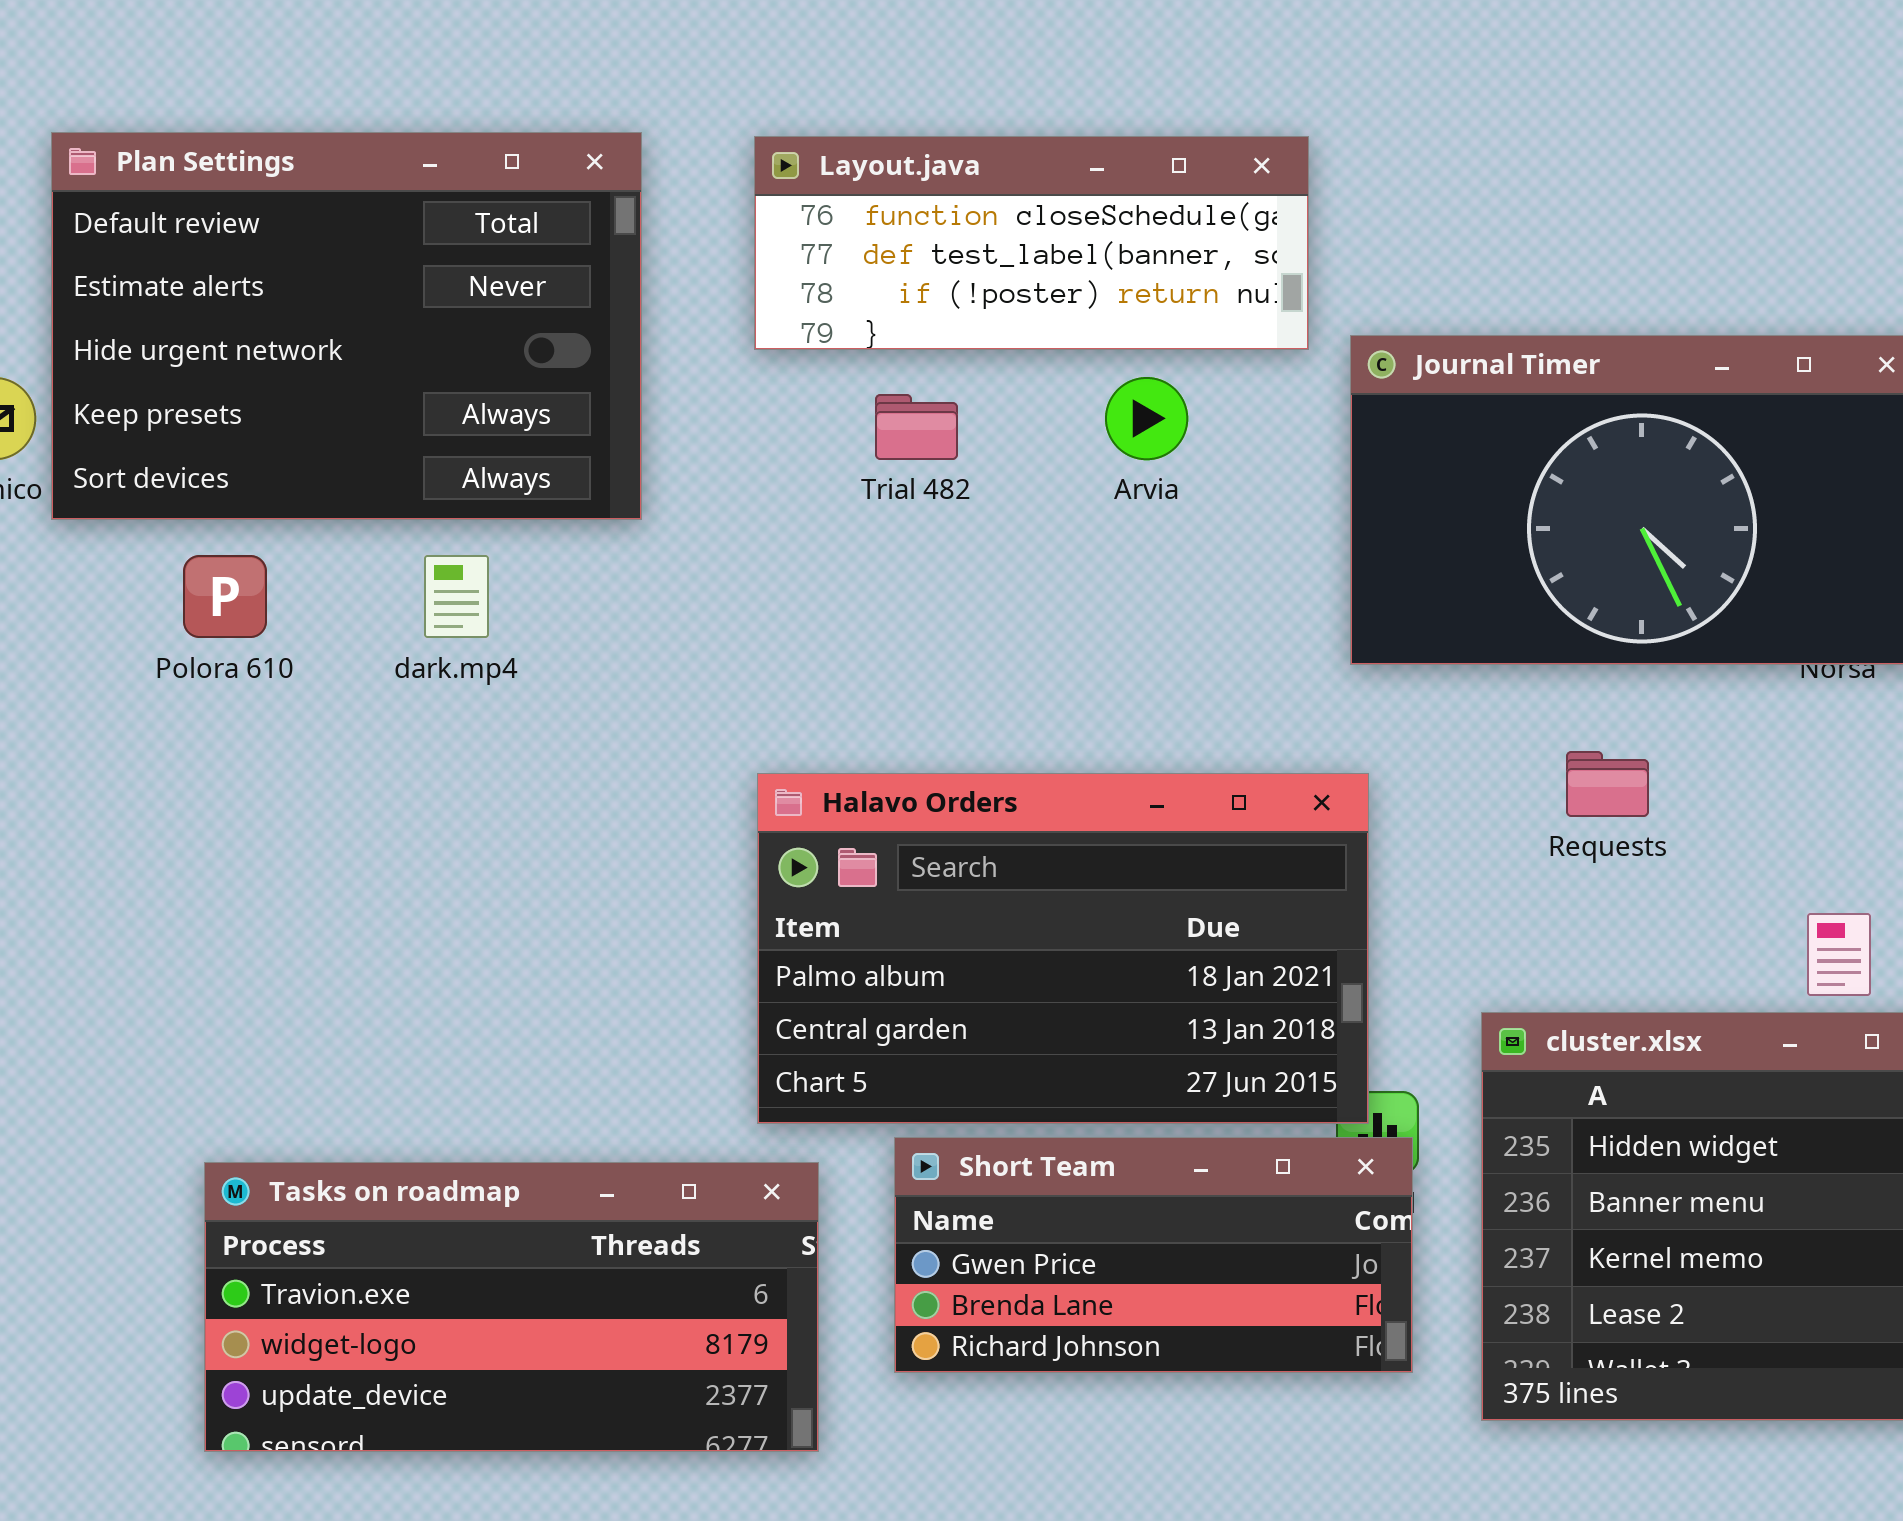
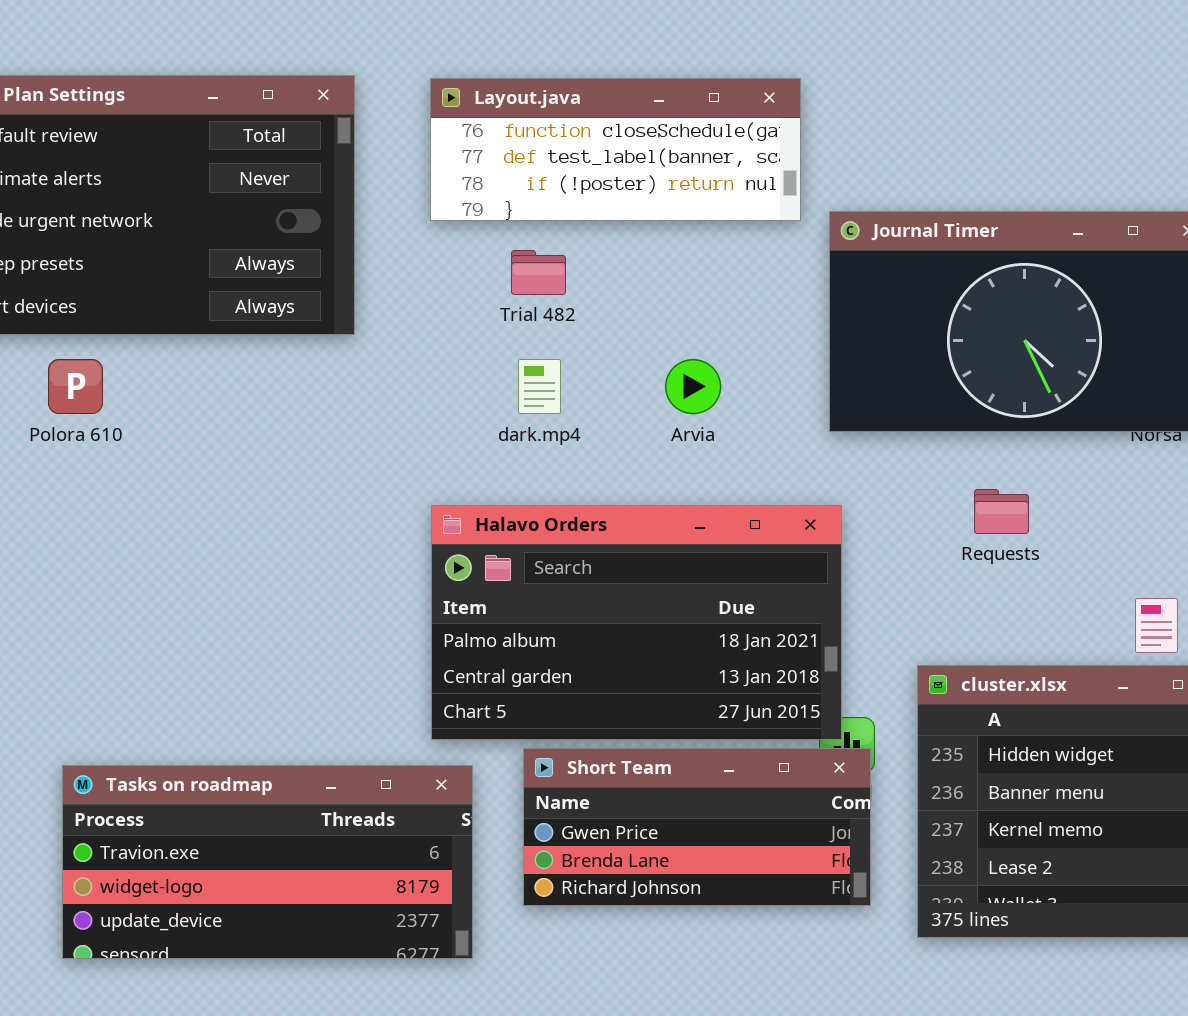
Arvia: [1105,377,1188,460] -> [665,359,721,414], moved
dark.mp4: [424,555,489,638] -> [518,359,561,414], moved

